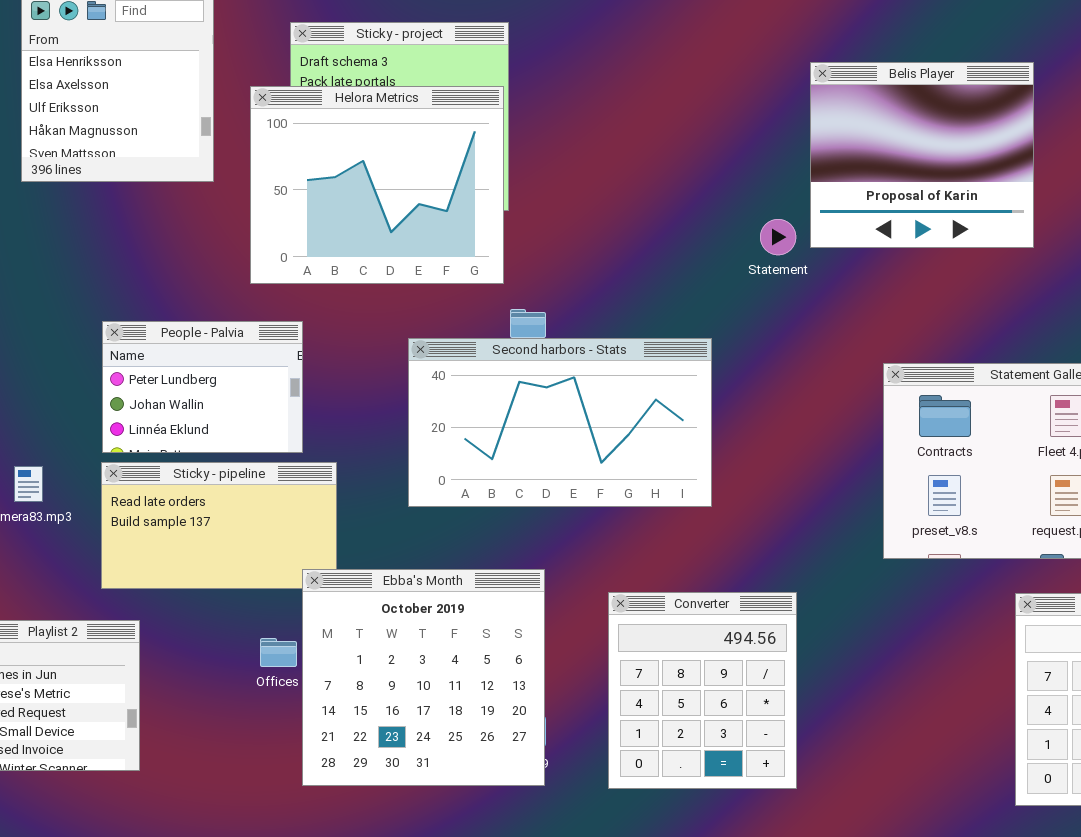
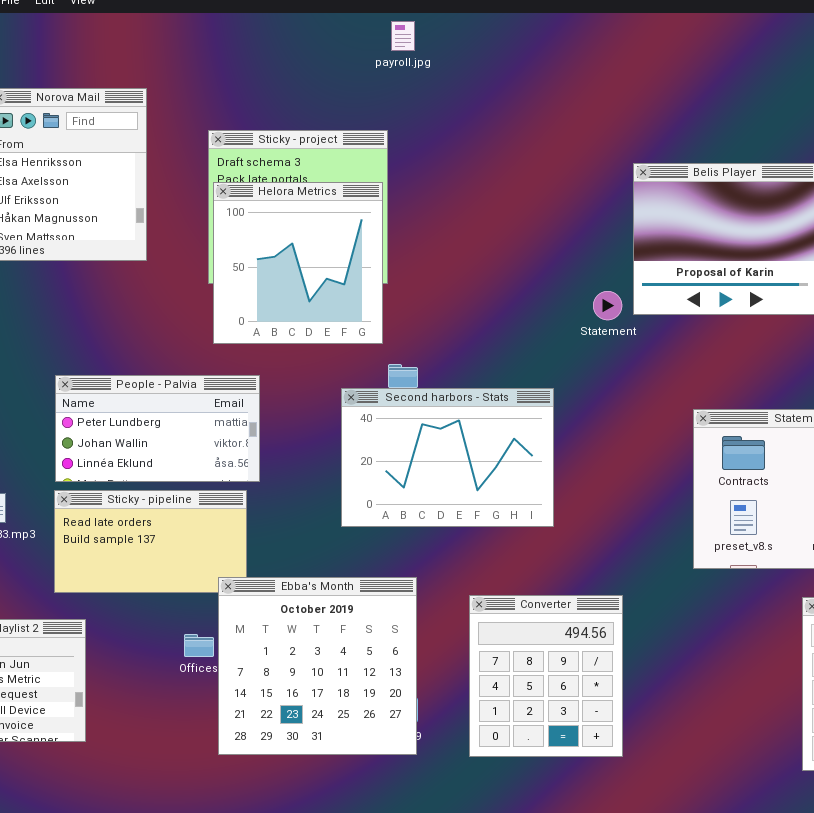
Helora Metrics: [250,86,504,284] -> [213,182,383,344], resized
People - Palvia: [102,321,303,453] -> [55,375,260,482], resized
Second harbors - Stats: [408,338,712,507] -> [341,388,554,527], resized

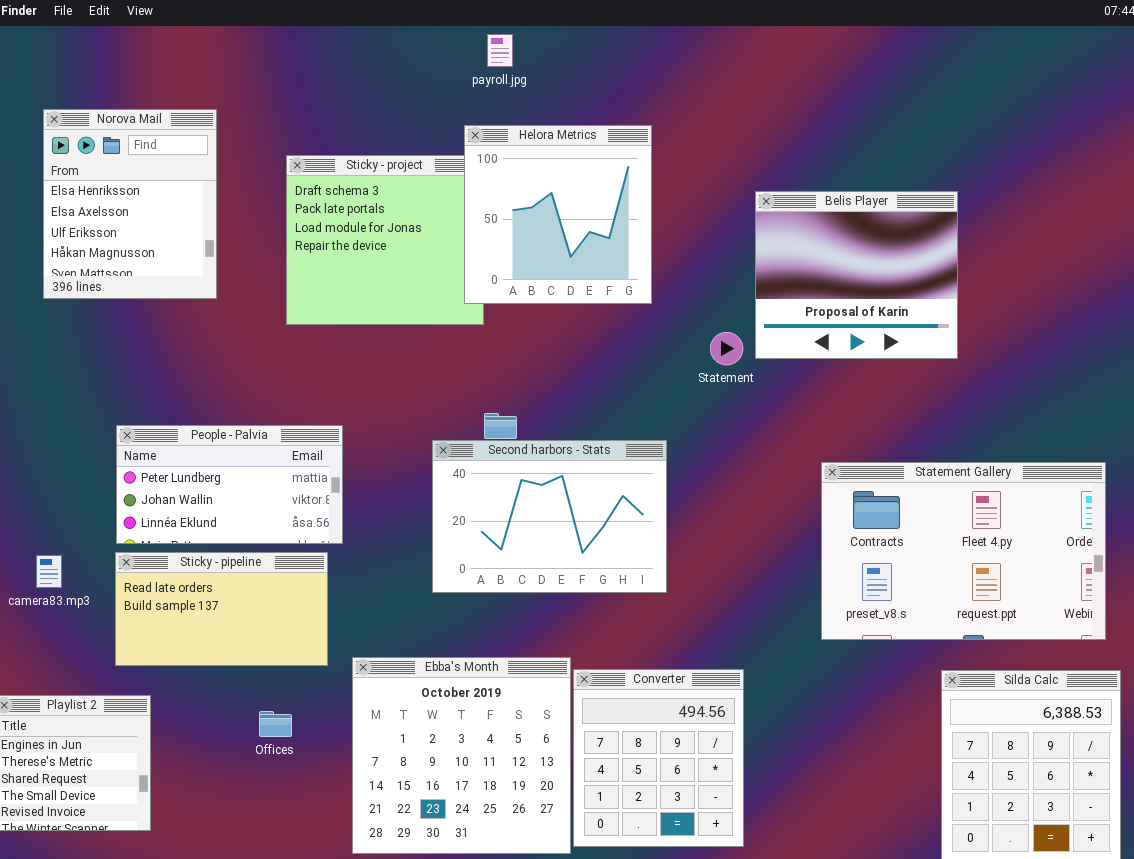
Helora Metrics: [213,182,383,344] -> [464,125,652,304], moved
Ebba's Month: [218,577,417,755] -> [352,657,571,854], moved

